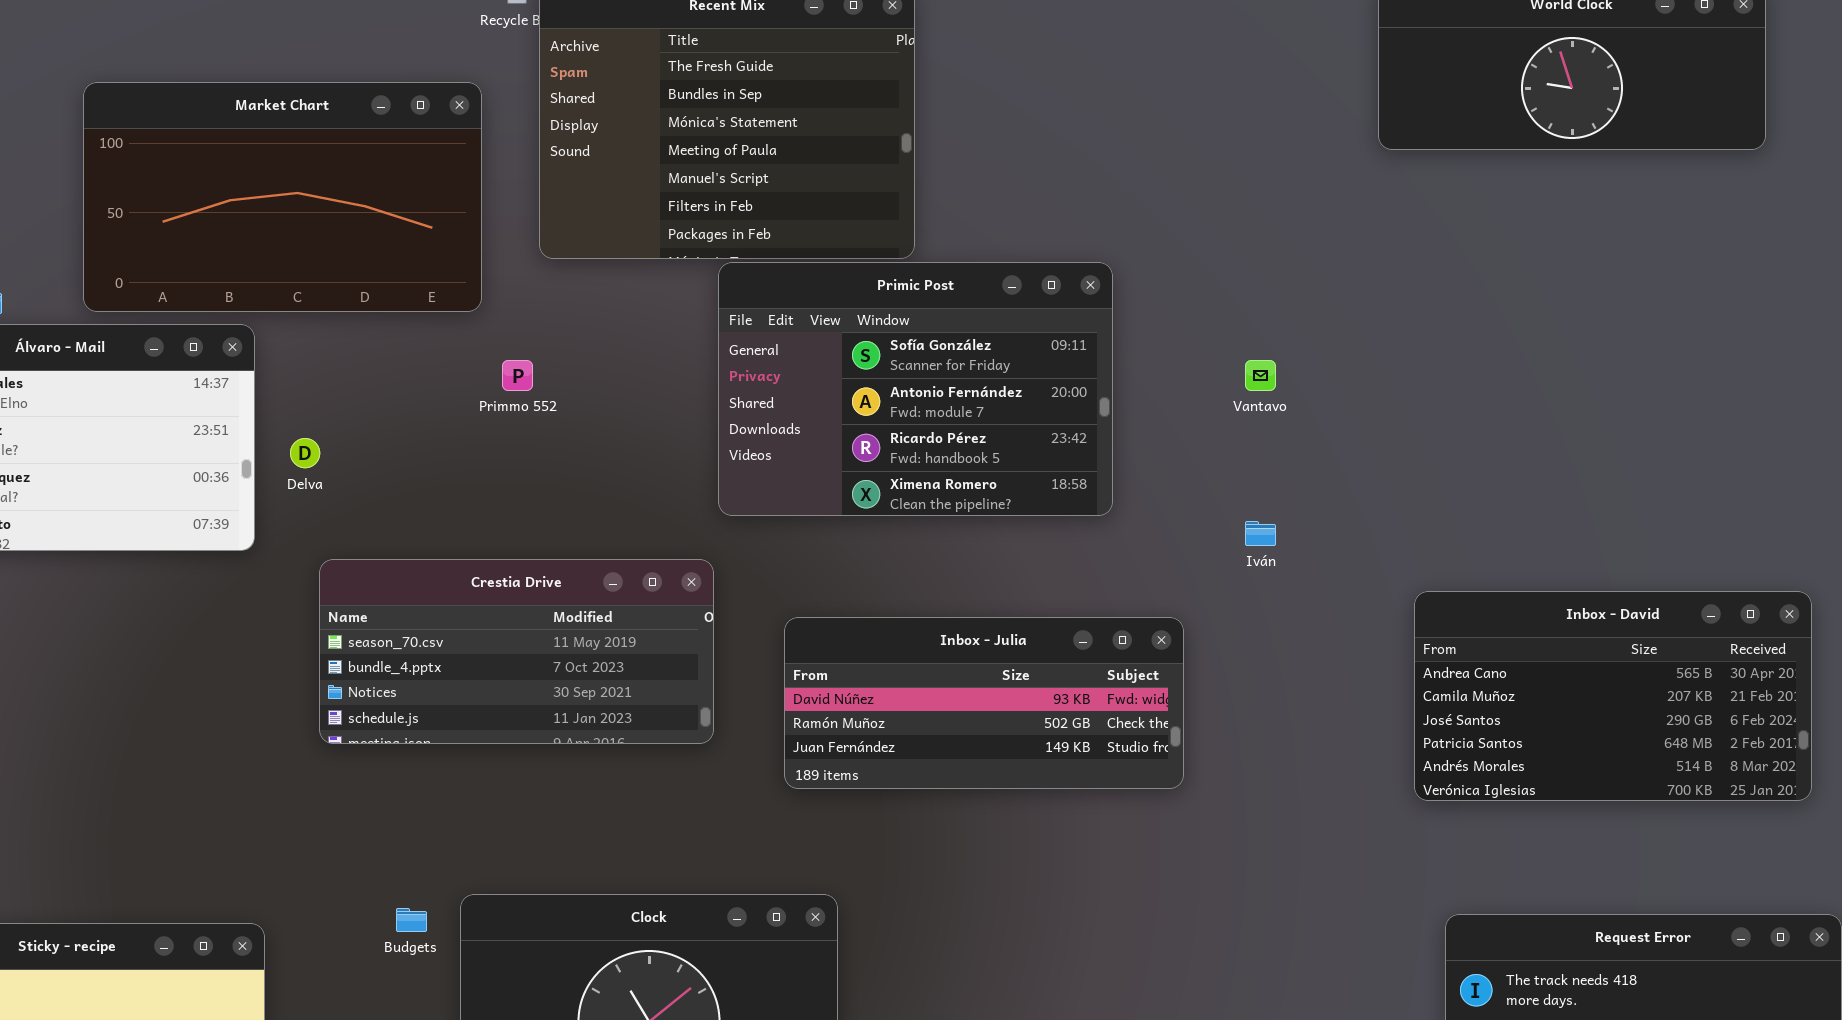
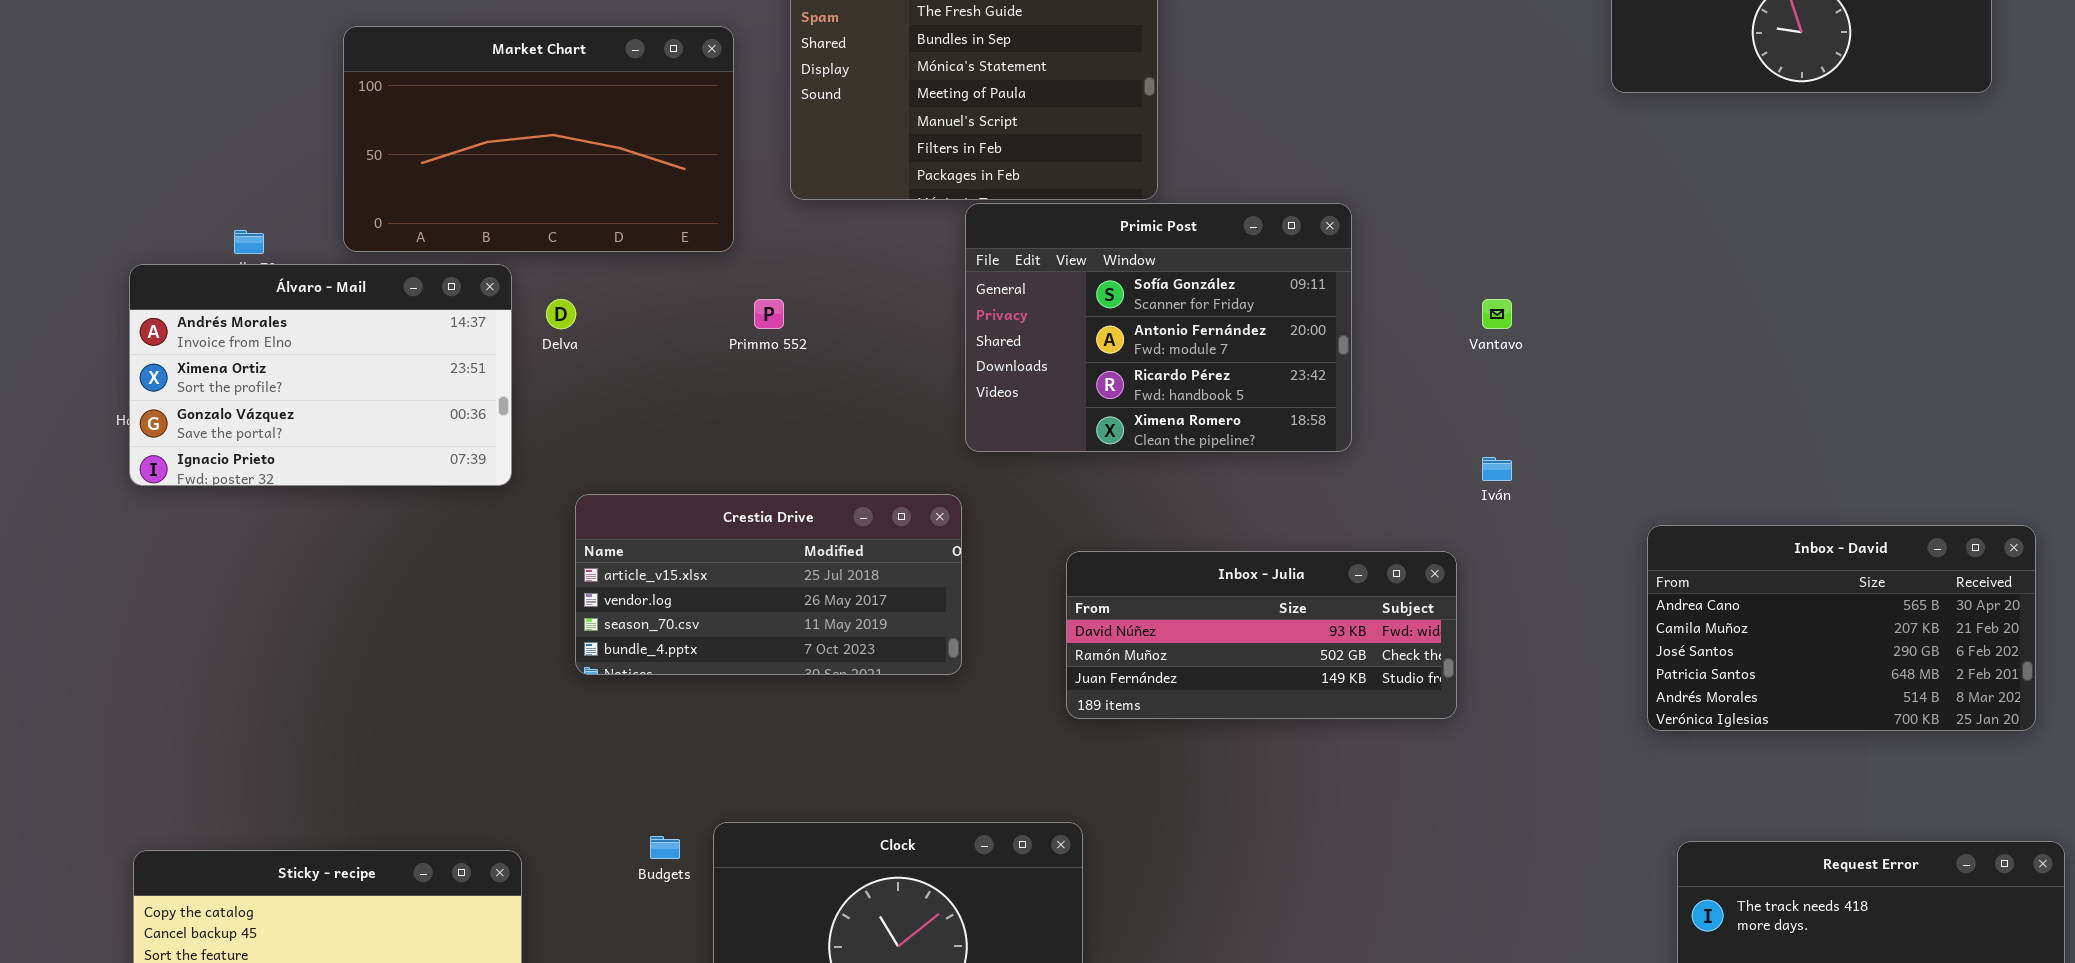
Delva: [290,438,320,468] -> [546,299,576,329], moved
Crestia Drive: [319,559,714,744] -> [575,494,962,675], scrolled up 2 rows
Inbox - Julia: [784,617,1184,789] -> [1066,551,1457,719], moved

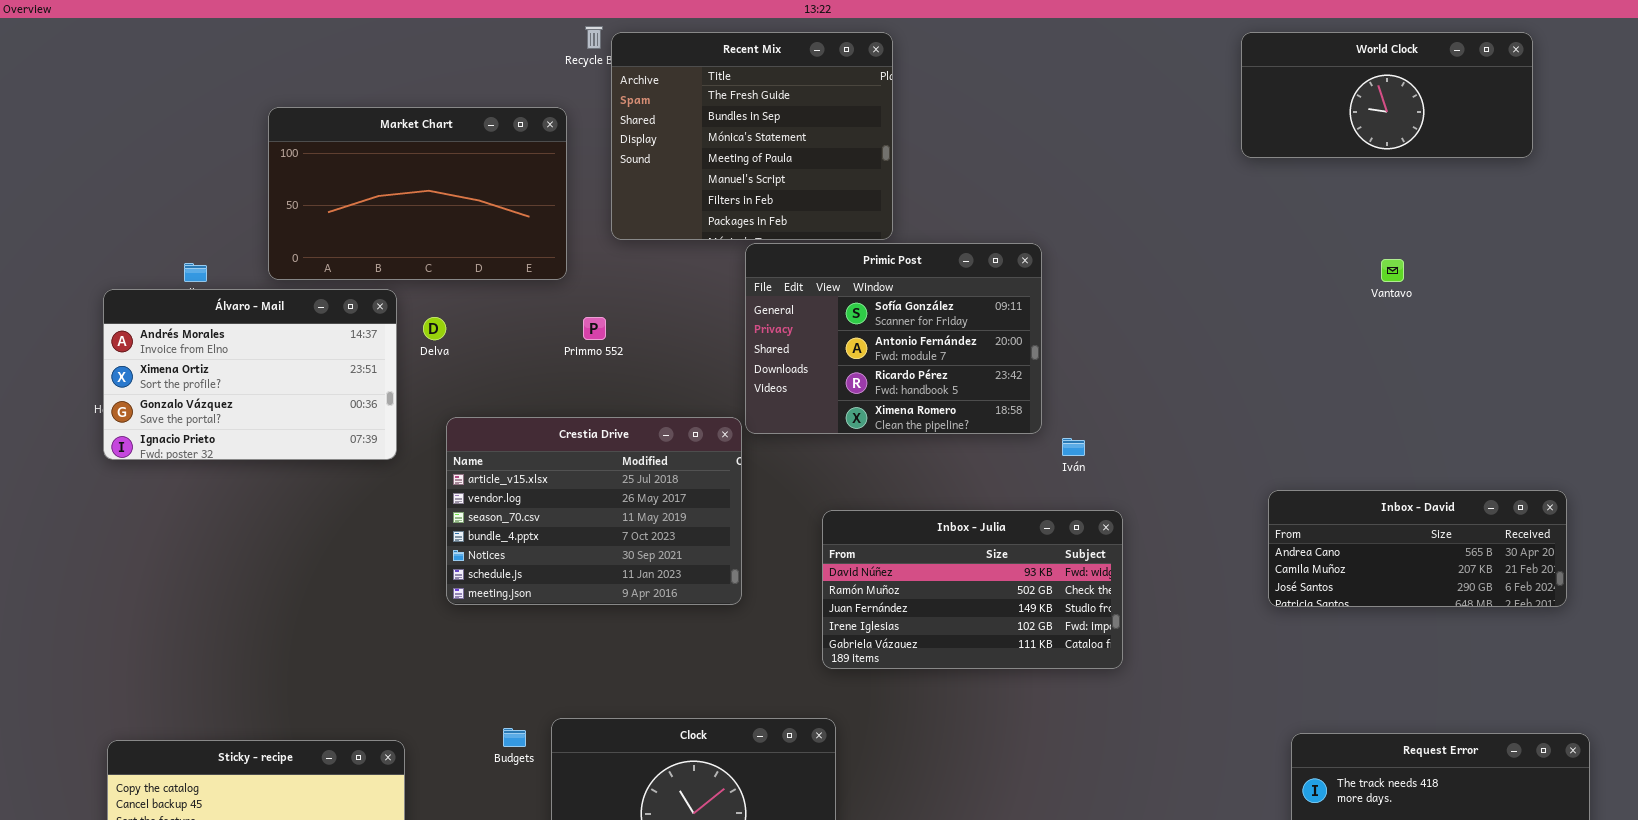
Vantavo: [1482,299,1512,329] -> [1381,259,1404,282], moved
Iván: [1482,457,1512,481] -> [1062,438,1085,456], moved
Crestia Drive: [575,494,962,675] -> [446,417,742,605], resized
Inbox - David: [1647,525,2036,731] -> [1268,490,1567,607], resized
Inbox - Julia: [1066,551,1457,719] -> [822,510,1123,669], resized

